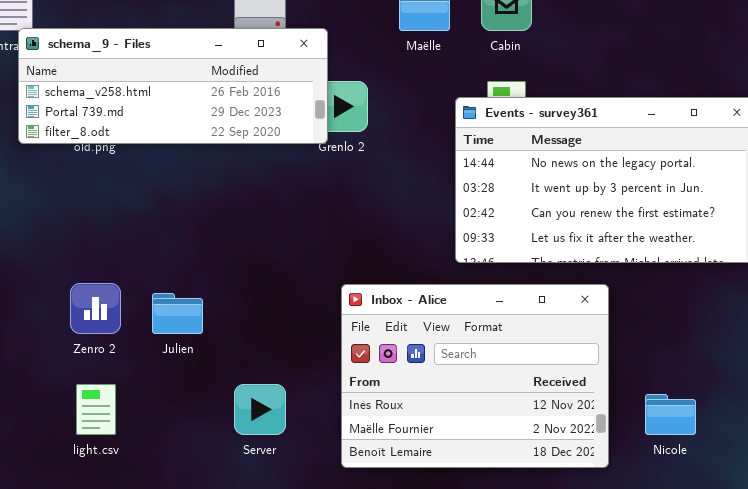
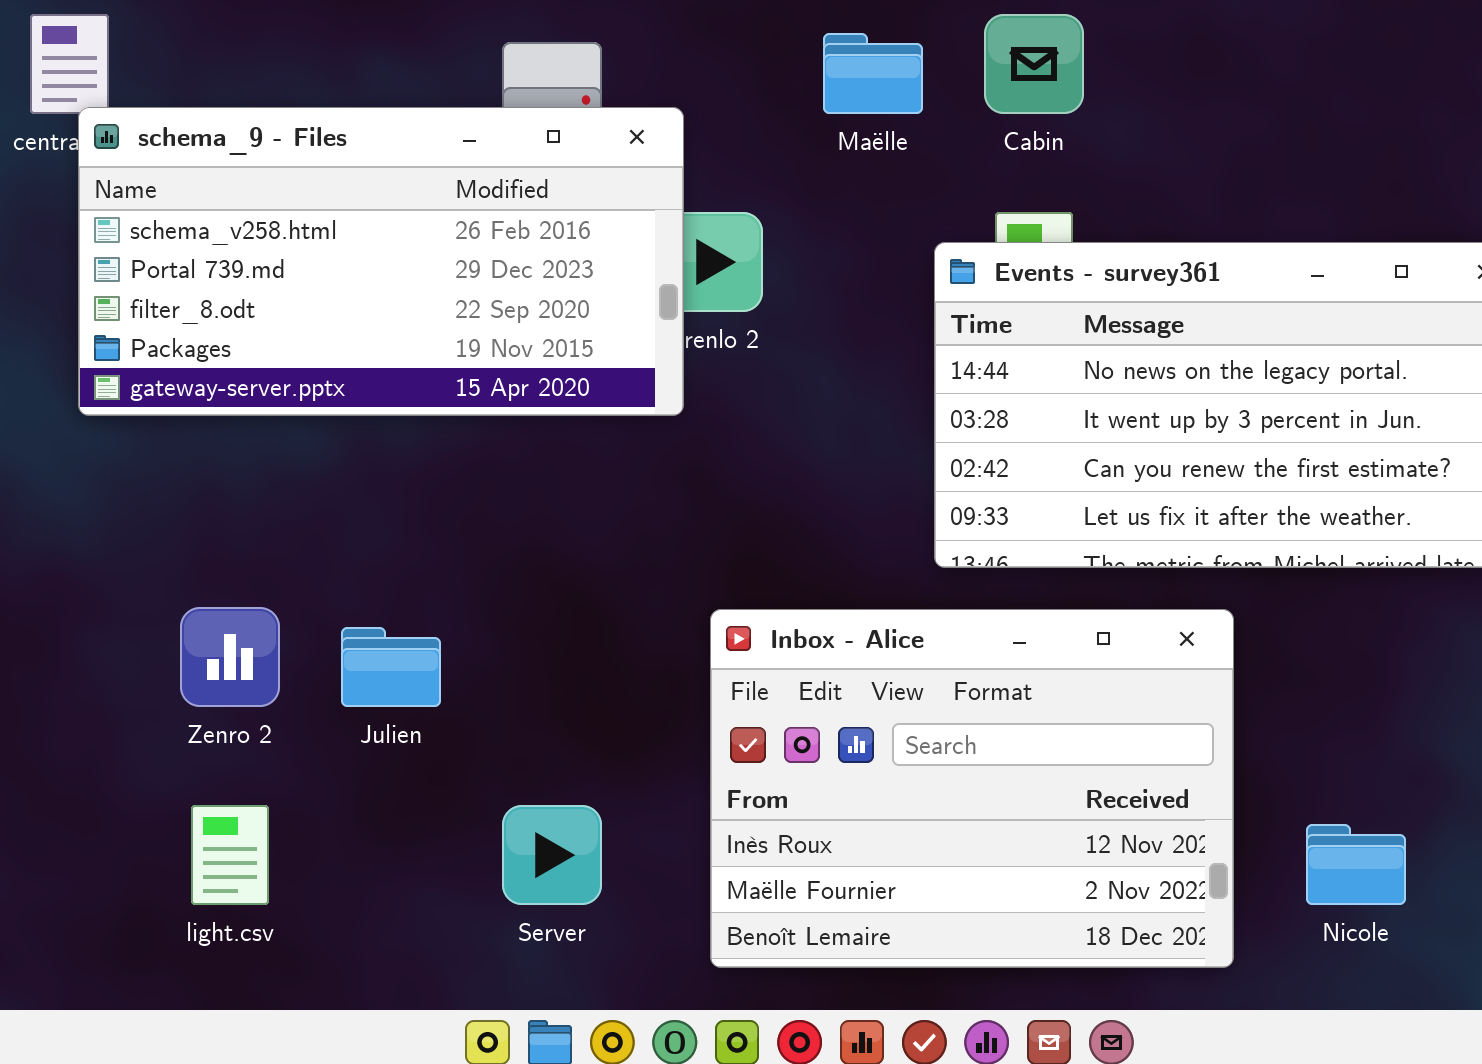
schema_9 - Files: [18,28,328,144] -> [78,107,684,416], resized

